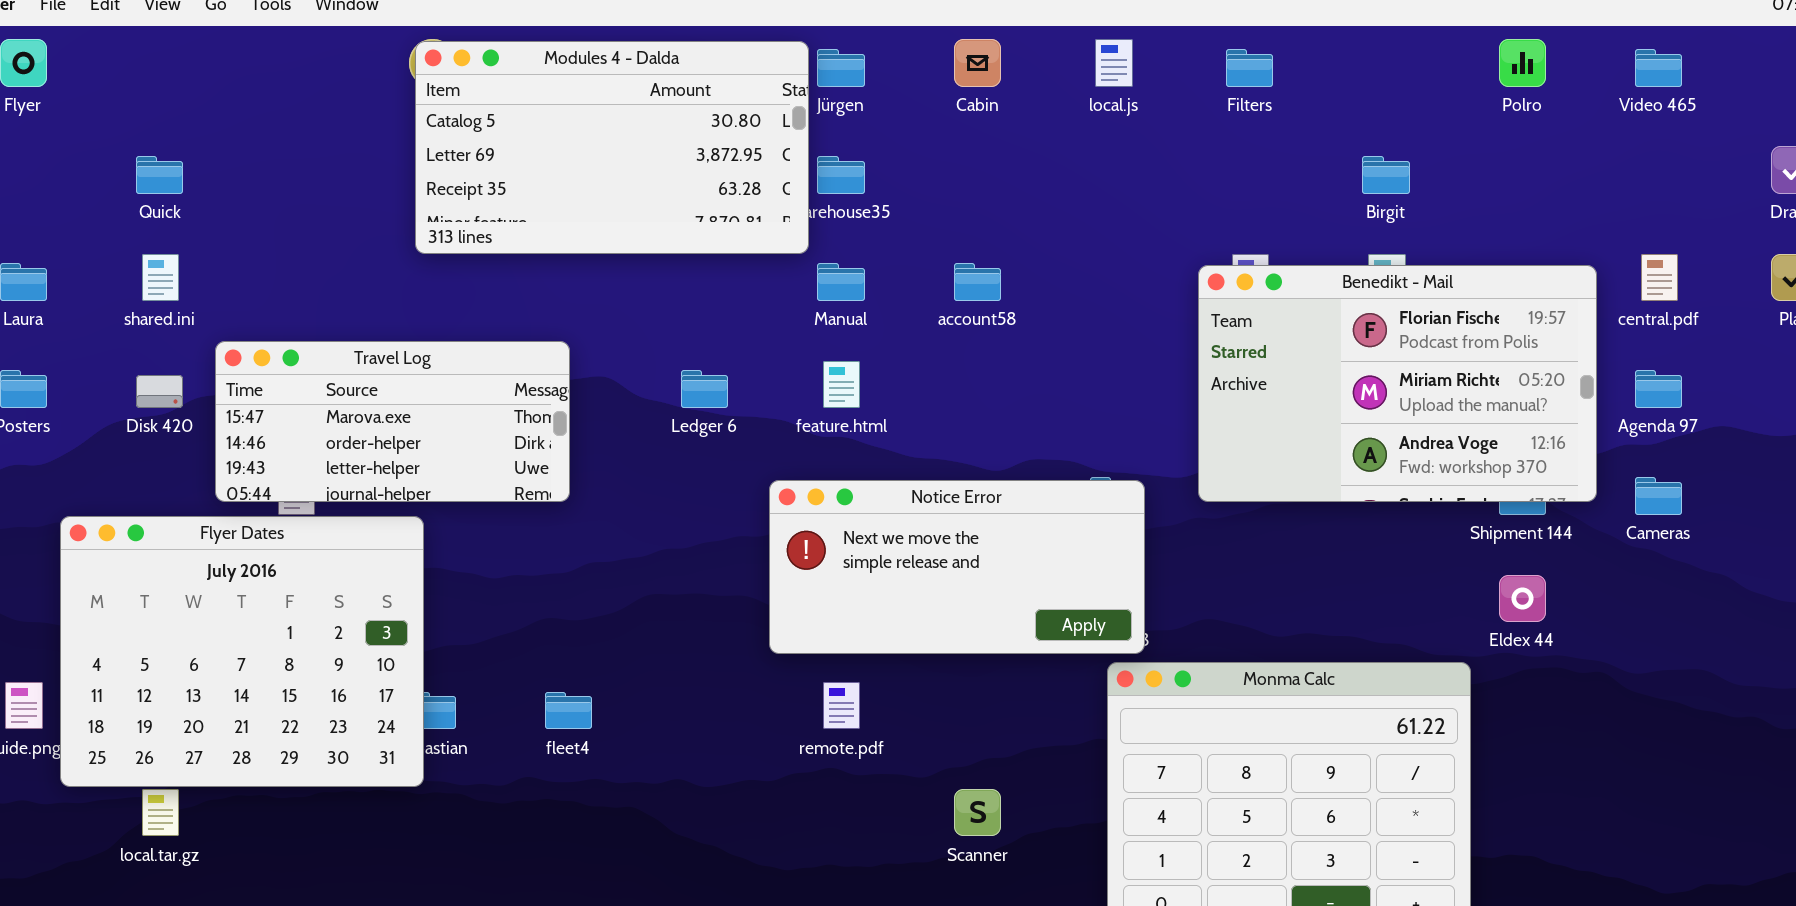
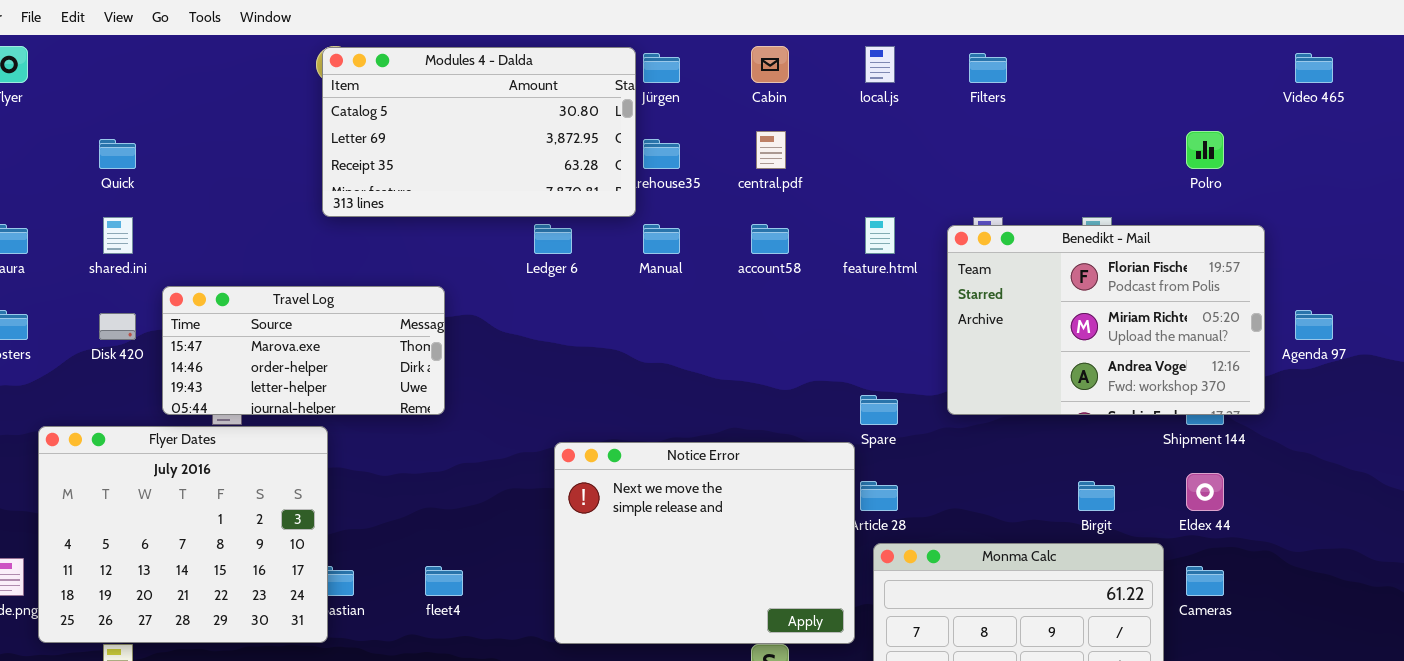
Polro: [1499,39,1546,87] -> [1186,131,1224,169], moved
Birgit: [1362,156,1410,194] -> [1078,481,1115,511], moved
central.pdf: [1641,254,1678,301] -> [756,131,786,169], moved
feature.html: [823,361,860,408] -> [865,217,895,254], moved
Ledger 6: [681,370,728,408] -> [534,224,572,254], moved
Cameras: [1635,477,1682,515] -> [1186,566,1224,596], moved
Notice Error: [769,480,1145,654] -> [554,442,855,644], moved, resized

